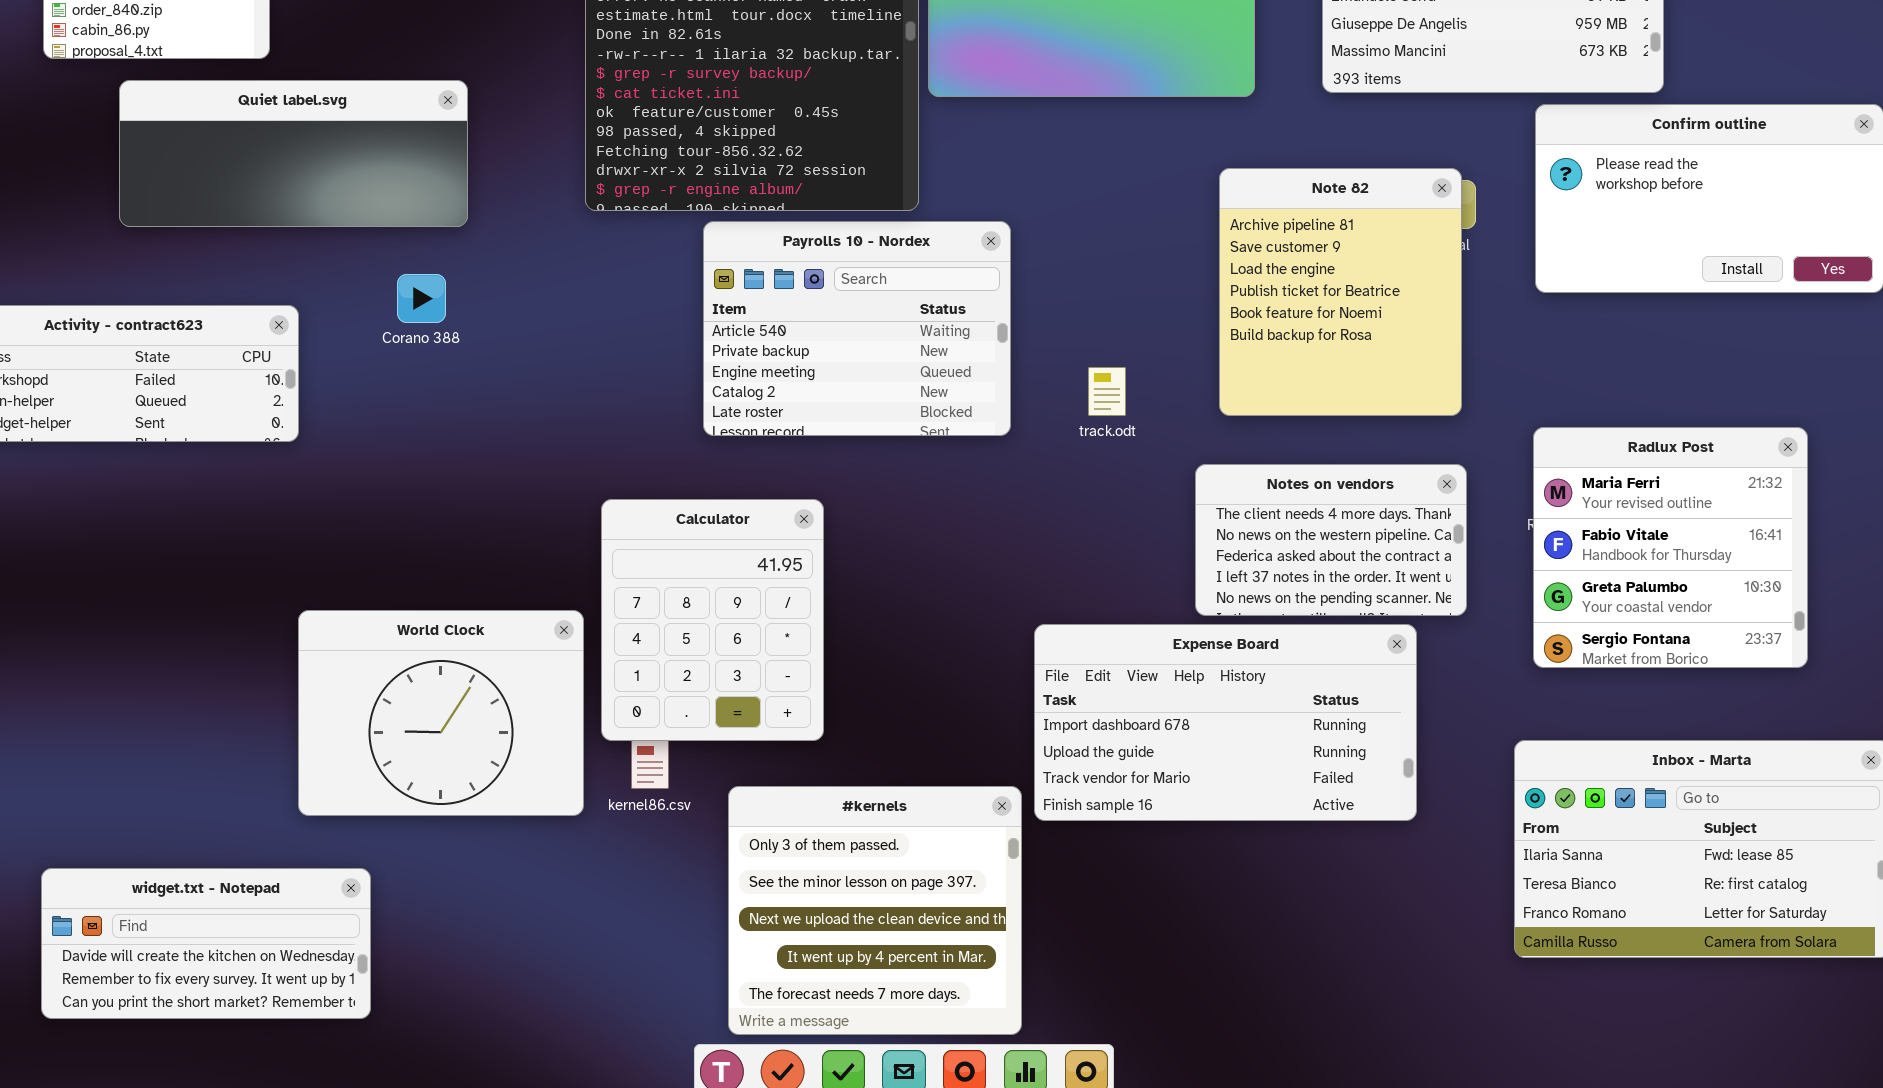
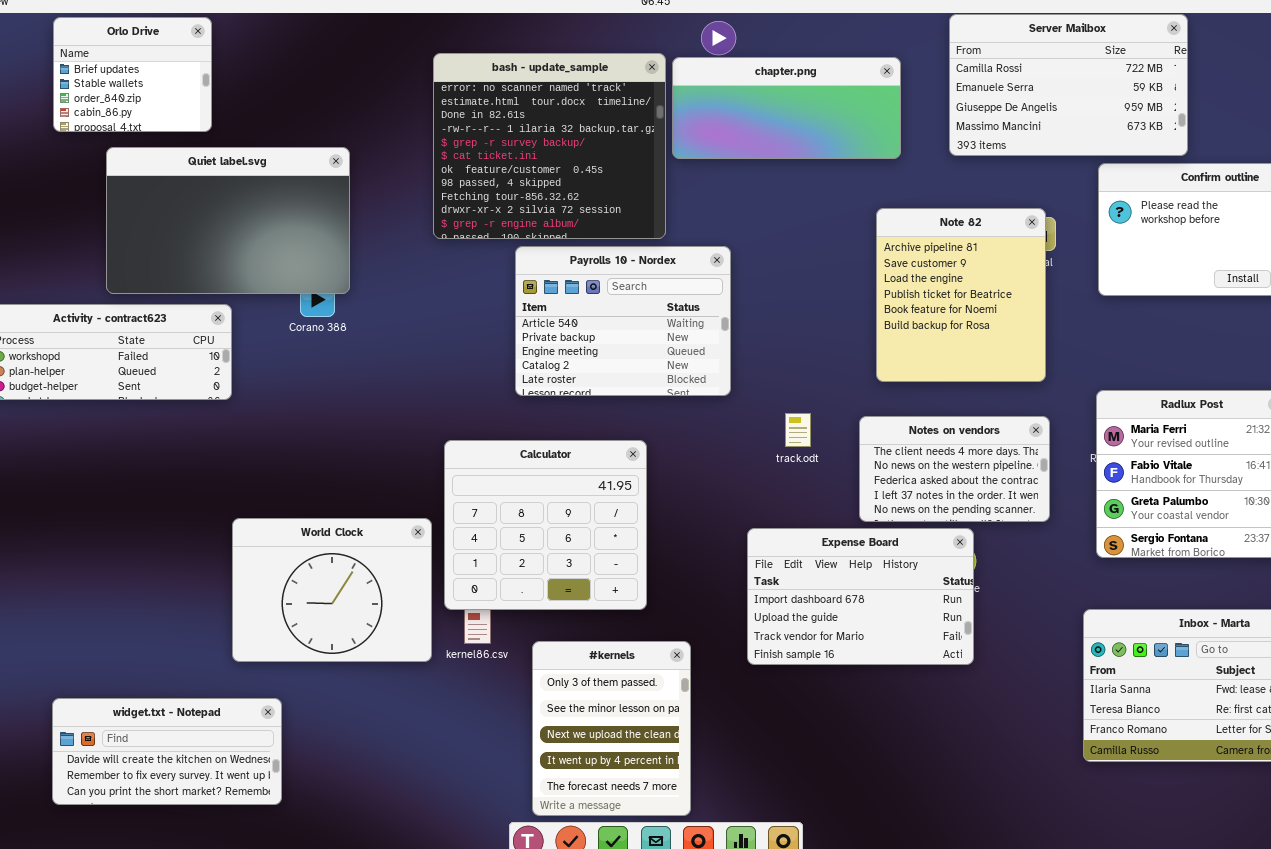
Quiet label.svg: [119,80,468,227] -> [106,147,350,294], resized
track.odt: [1088,367,1126,416] -> [785,413,811,447], moved
Calculator: [601,499,824,741] -> [444,440,647,610], resized
Expense Board: [1034,624,1417,821] -> [747,528,974,665], resized
#kernels: [728,786,1022,1035] -> [532,641,691,816], resized

